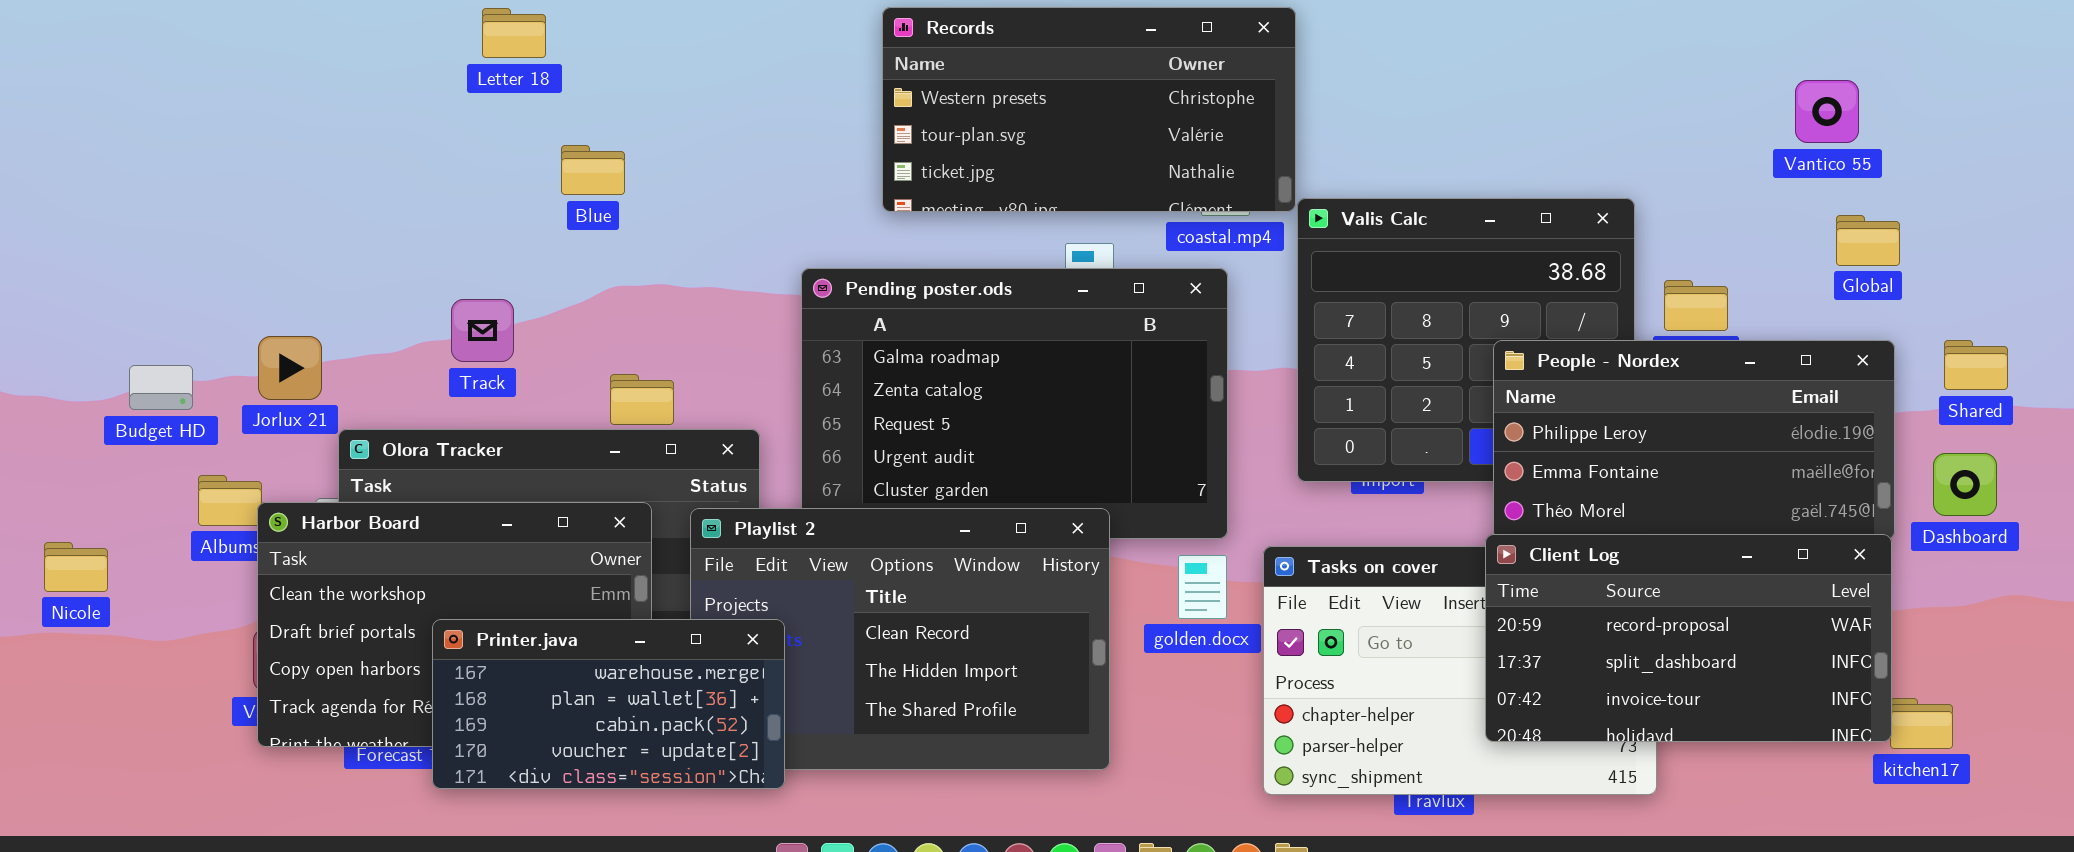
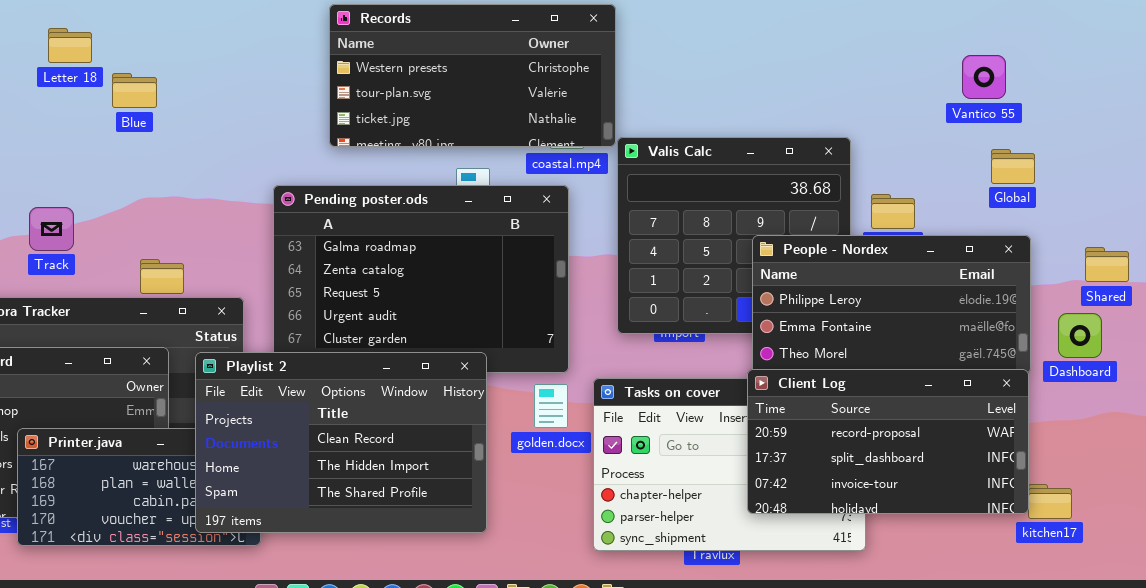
Letter 18: [482,8,546,58] -> [48,28,92,63], moved
Blue: [561,145,625,195] -> [112,73,157,108], moved
Shared: [1944,340,2008,390] -> [1085,247,1129,282], moved
Playlist 2: [690,508,1110,770] -> [195,352,487,533], raised

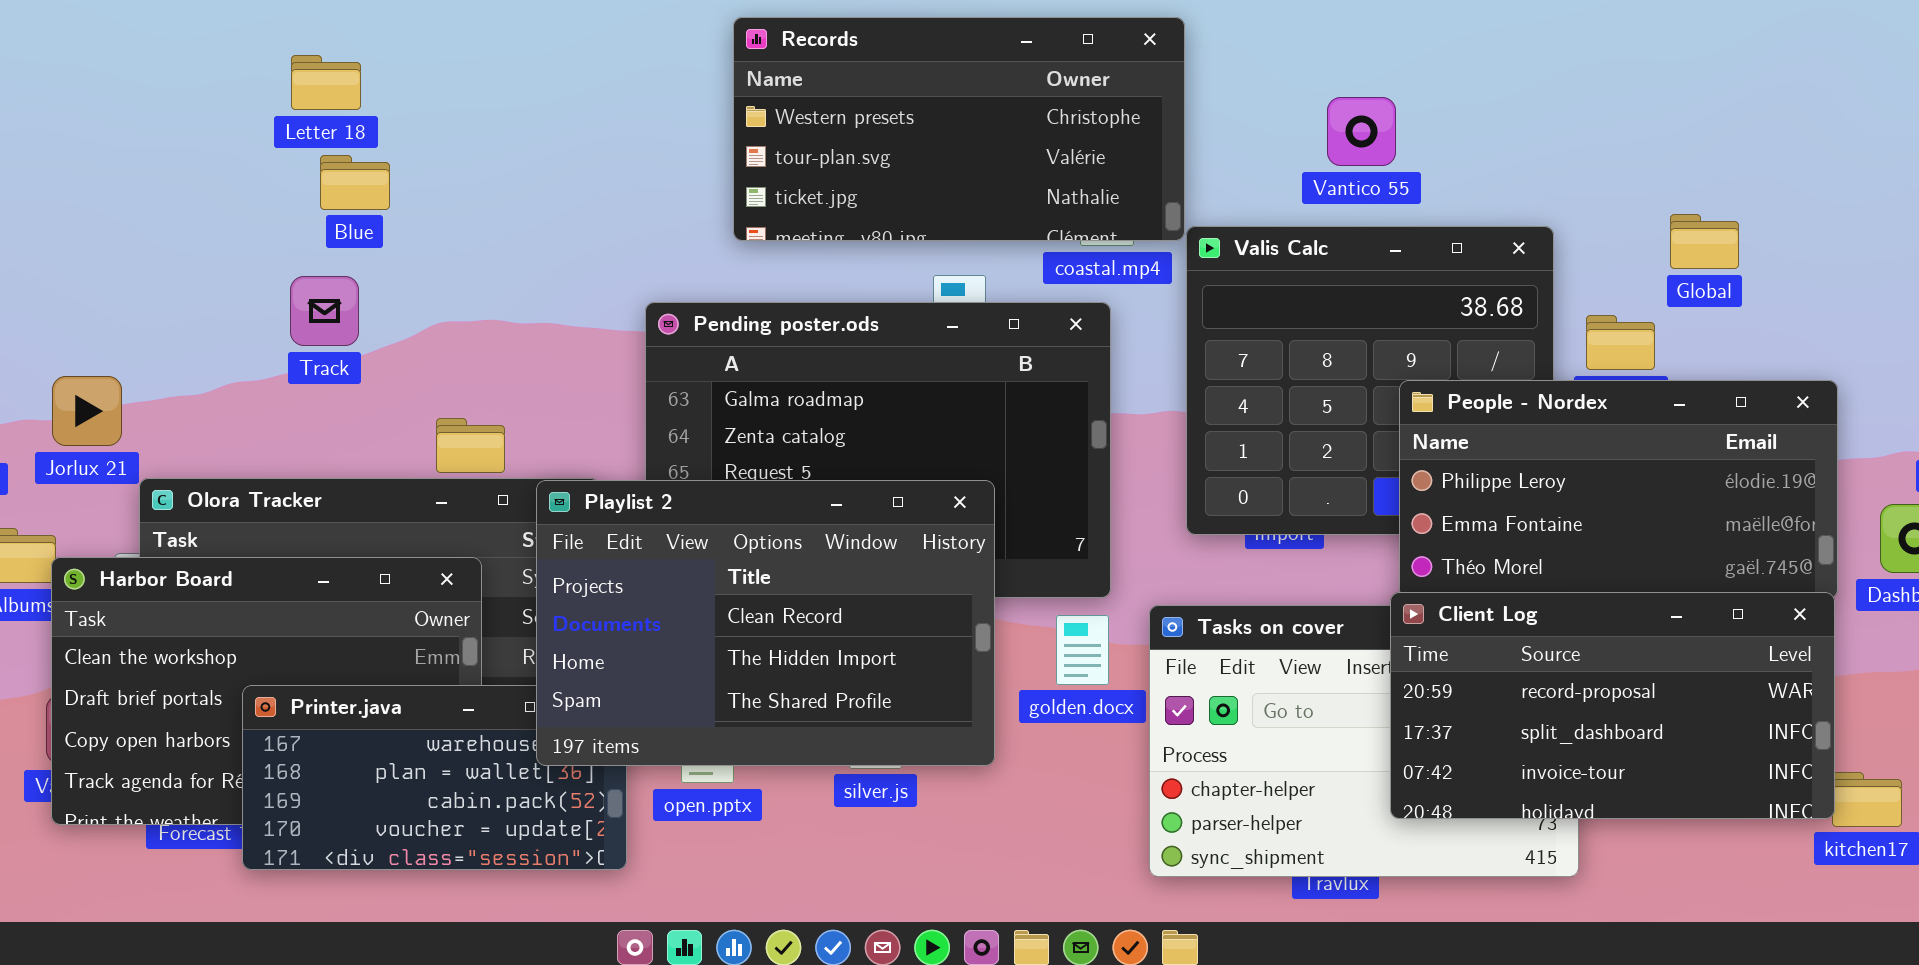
Vantico 55: [962,55,1006,99] -> [1327,97,1396,166], moved
Blue: [112,73,157,108] -> [320,155,390,210], moved
Global: [991,149,1035,184] -> [1670,214,1739,269], moved
Track: [29,207,74,251] -> [290,276,359,346], moved
Playlist 2: [195,352,487,533] -> [536,480,995,766], moved

